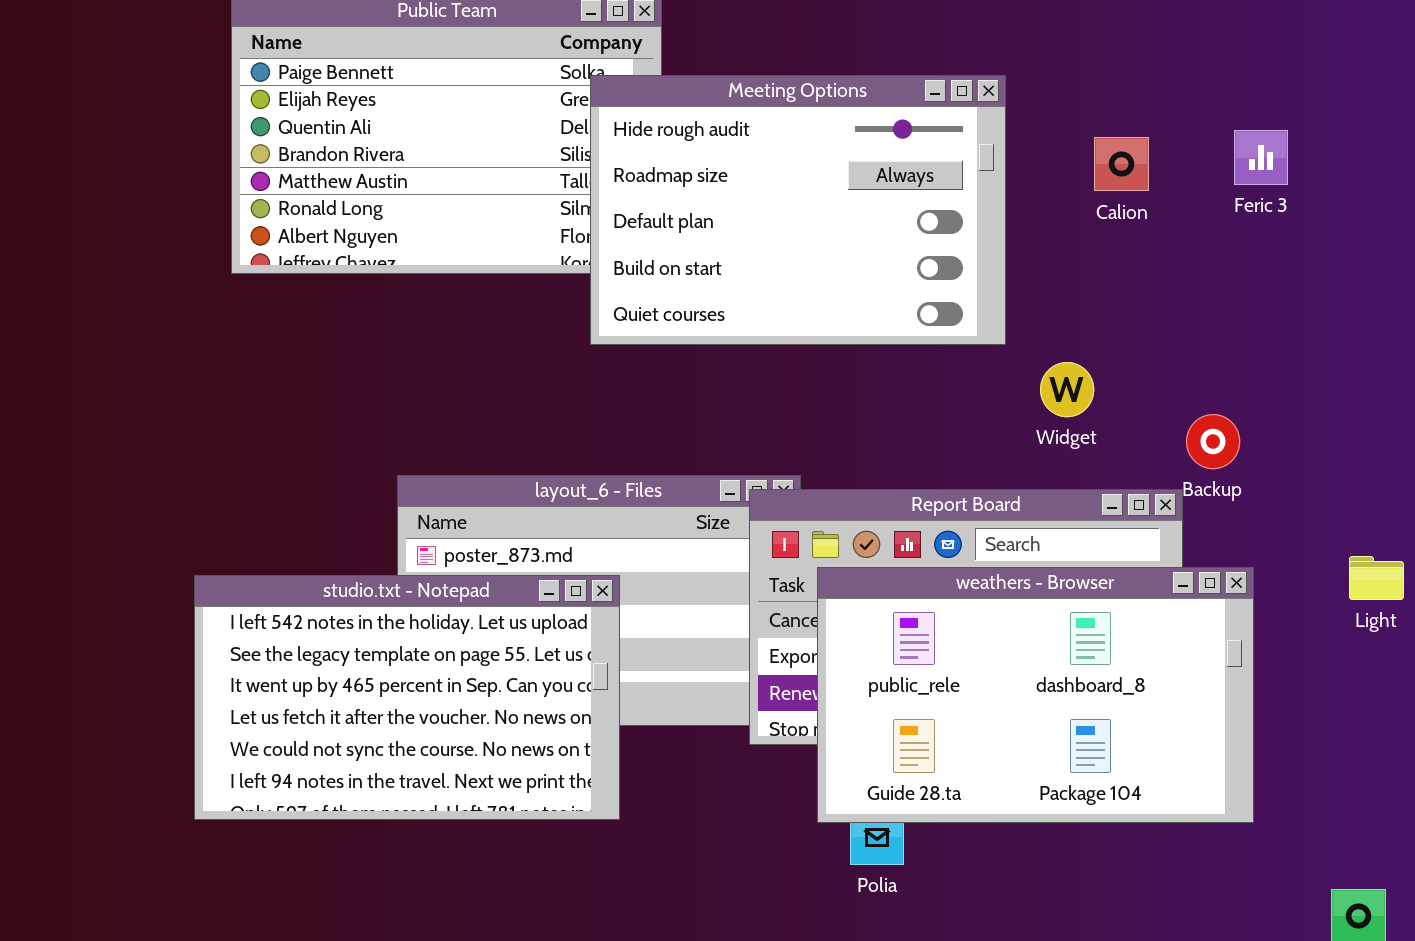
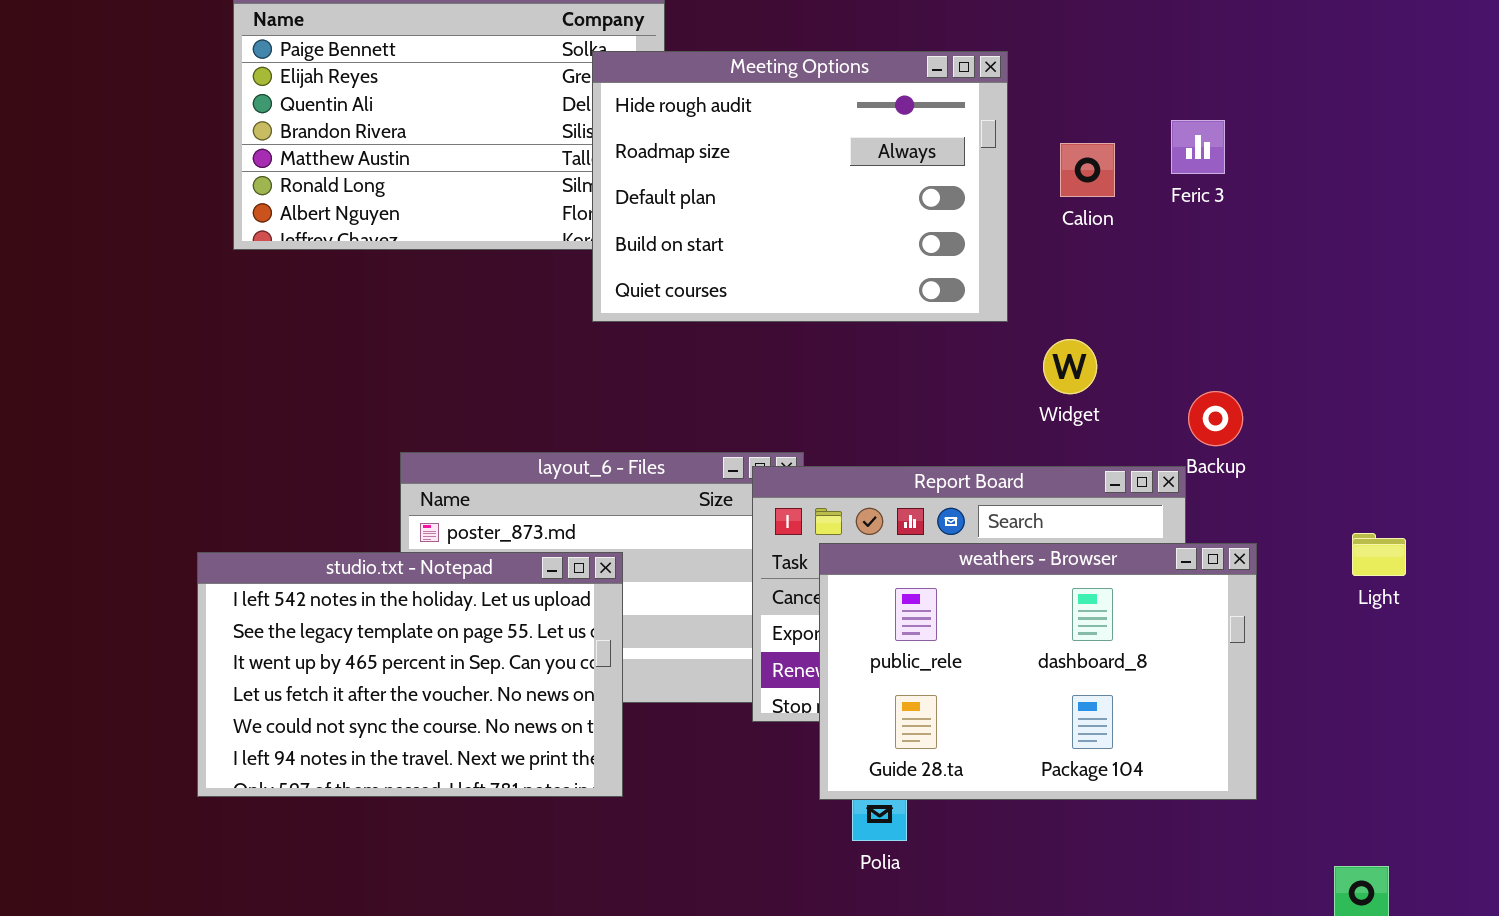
Feric 3: [1234,130,1288,185] -> [1171,120,1225,174], moved
Calion: [1094,137,1149,191] -> [1060,143,1115,197], moved

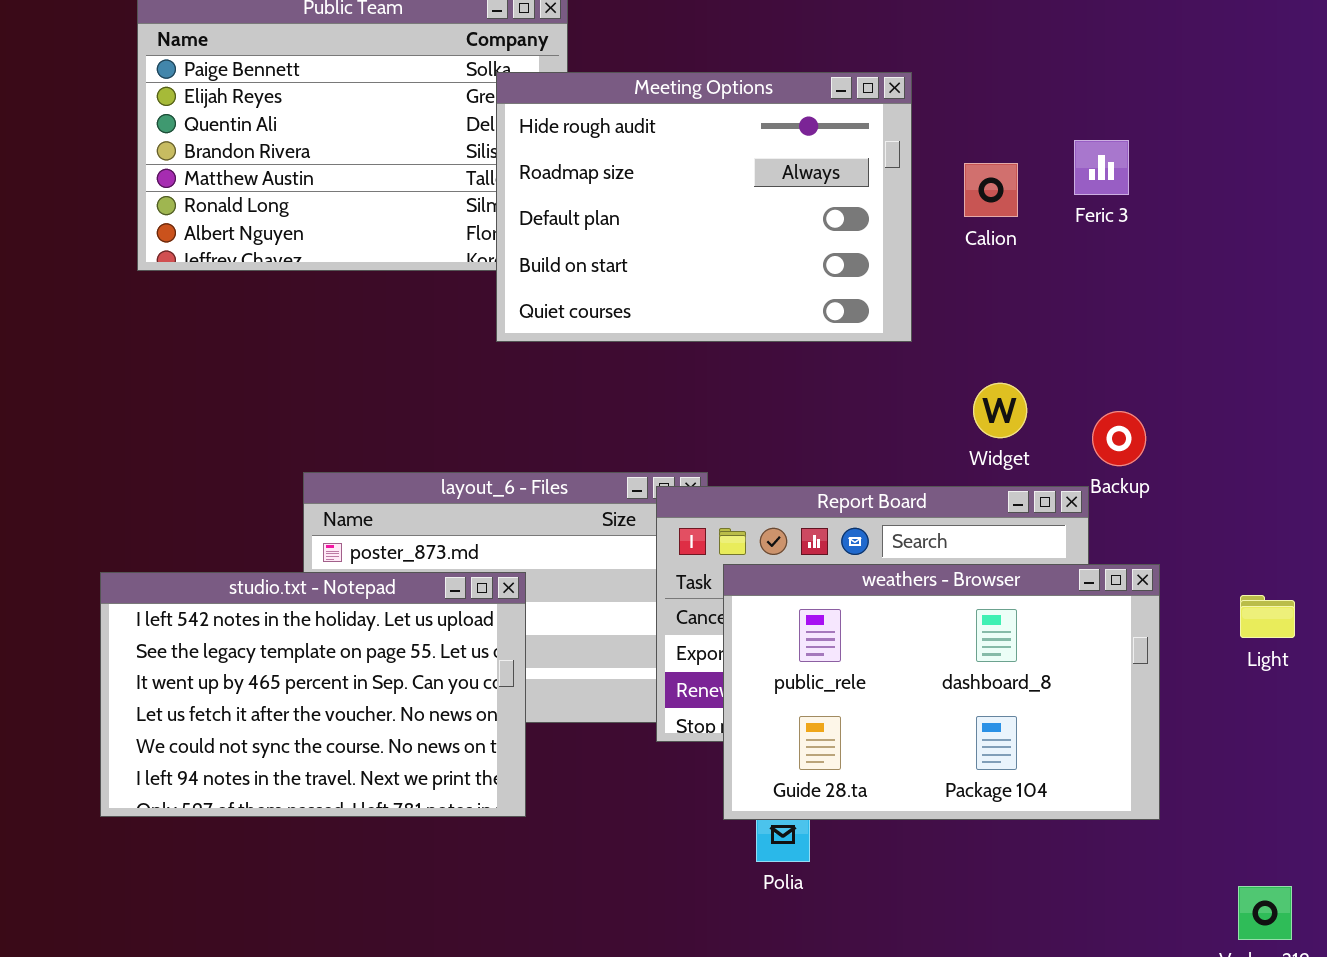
Widget: [1043,339,1097,394] -> [973,383,1027,438], moved
Light: [1352,533,1406,576] -> [1240,595,1295,638], moved

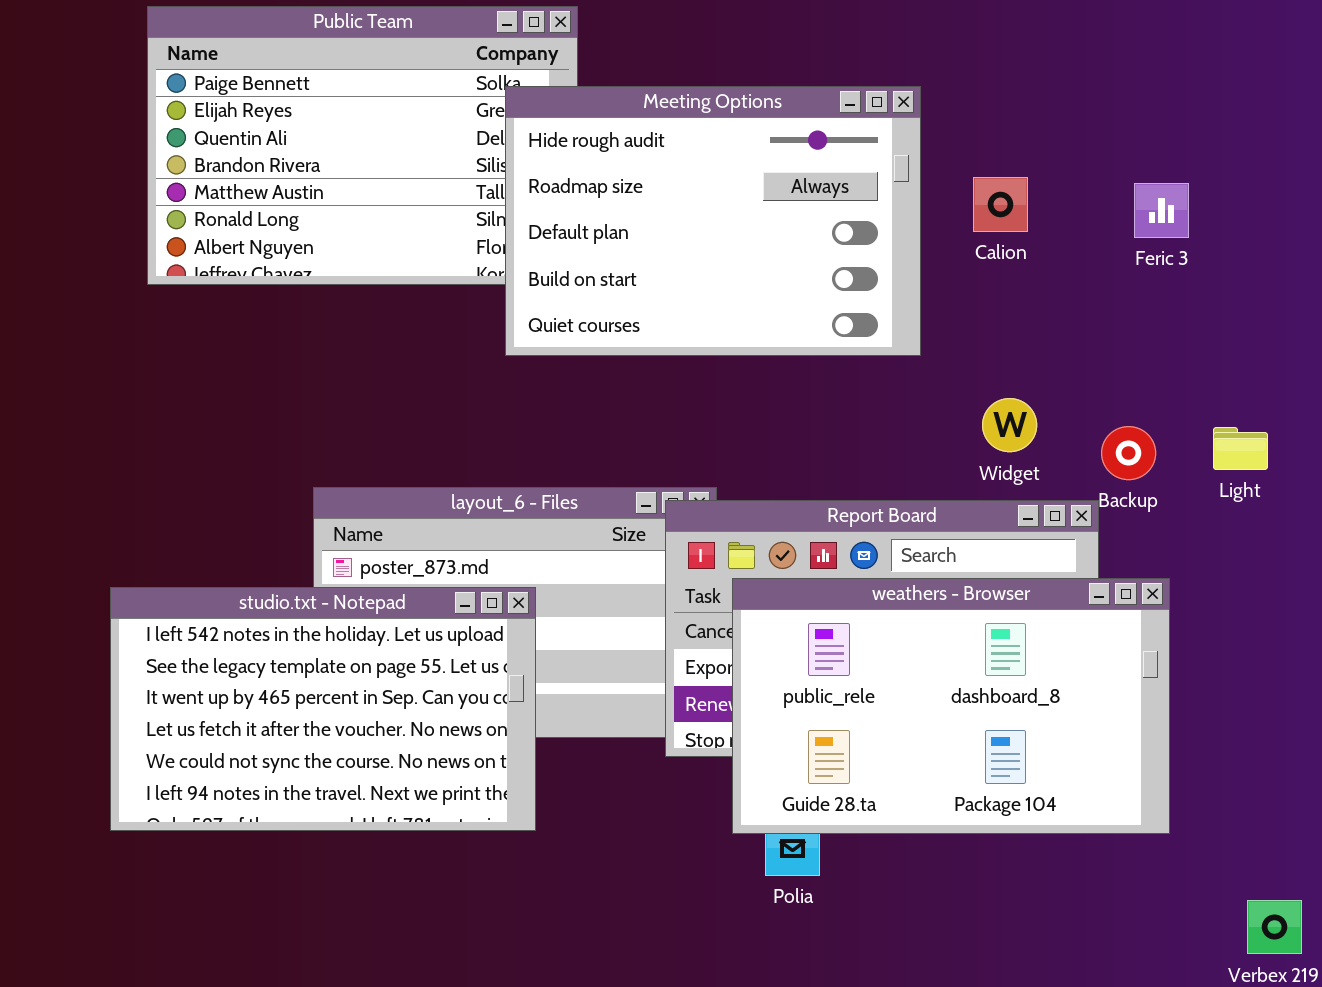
Feric 3: [1074,140,1129,195] -> [1134,183,1189,238], moved
Light: [1240,595,1295,638] -> [1213,427,1268,470], moved

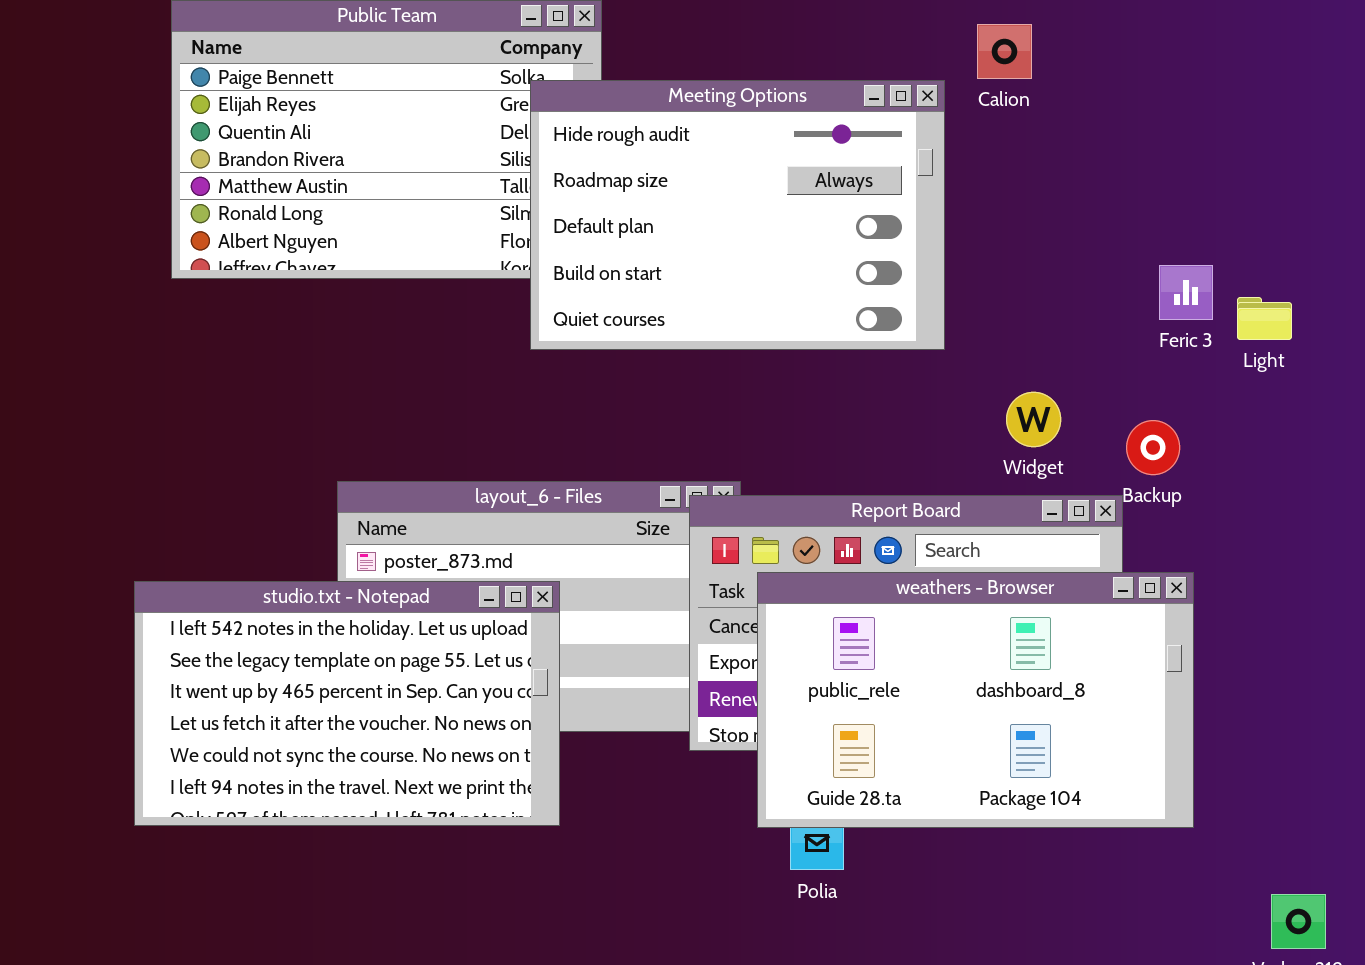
Calion: [973,177,1028,232] -> [977,24,1032,79], moved
Feric 3: [1134,183,1189,238] -> [1159,265,1213,320], moved
Light: [1213,427,1268,470] -> [1237,297,1292,340], moved

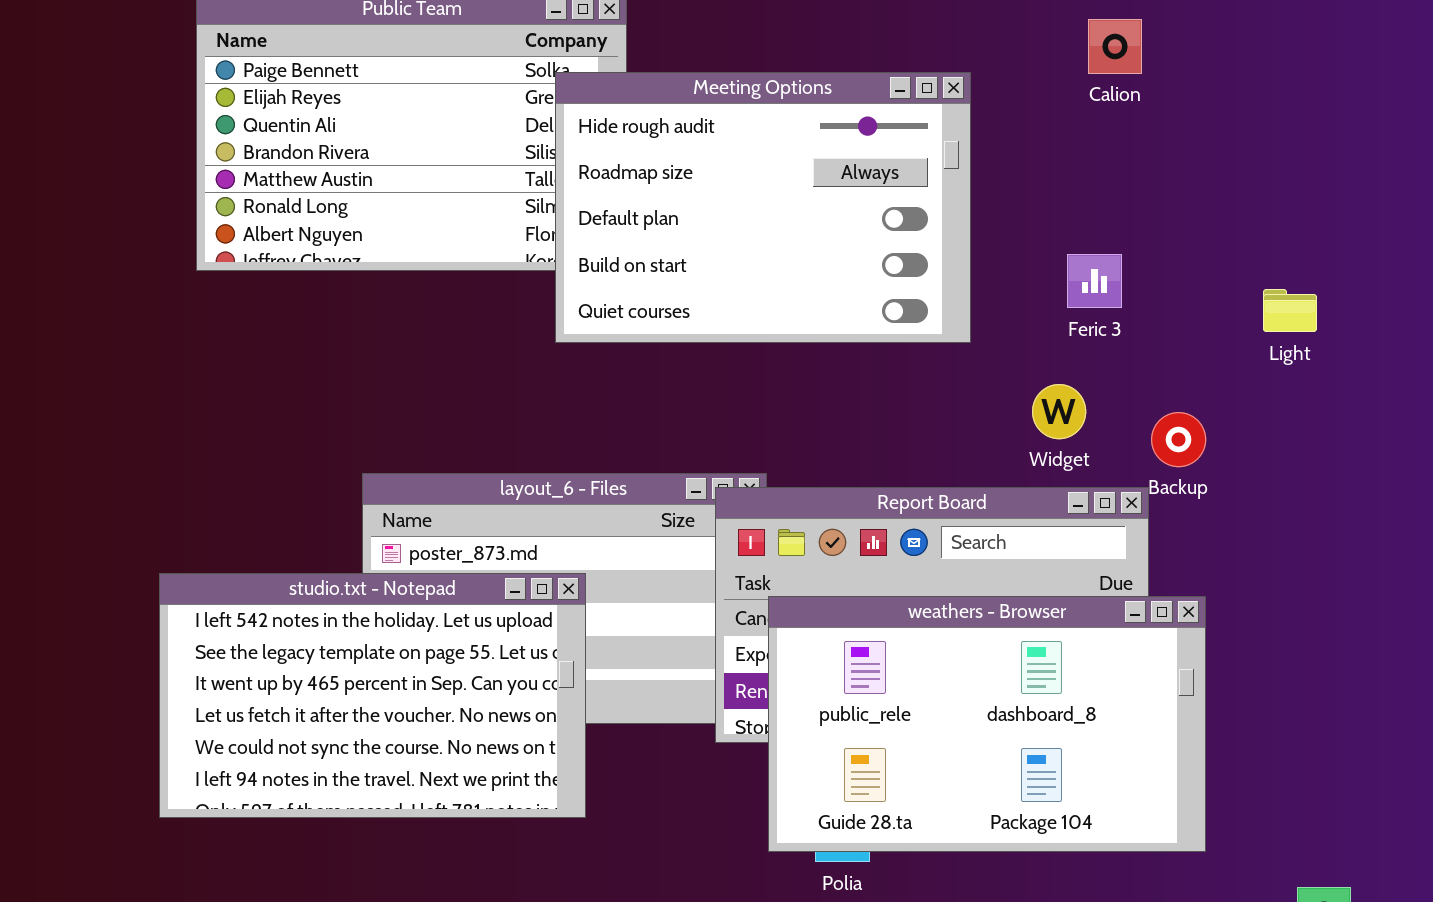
Calion: [977,24,1032,79] -> [1088,19,1142,74], moved
Feric 3: [1159,265,1213,320] -> [1067,254,1122,308], moved
weathers - Browser: [757,572,1194,828] -> [768,596,1206,852], moved

